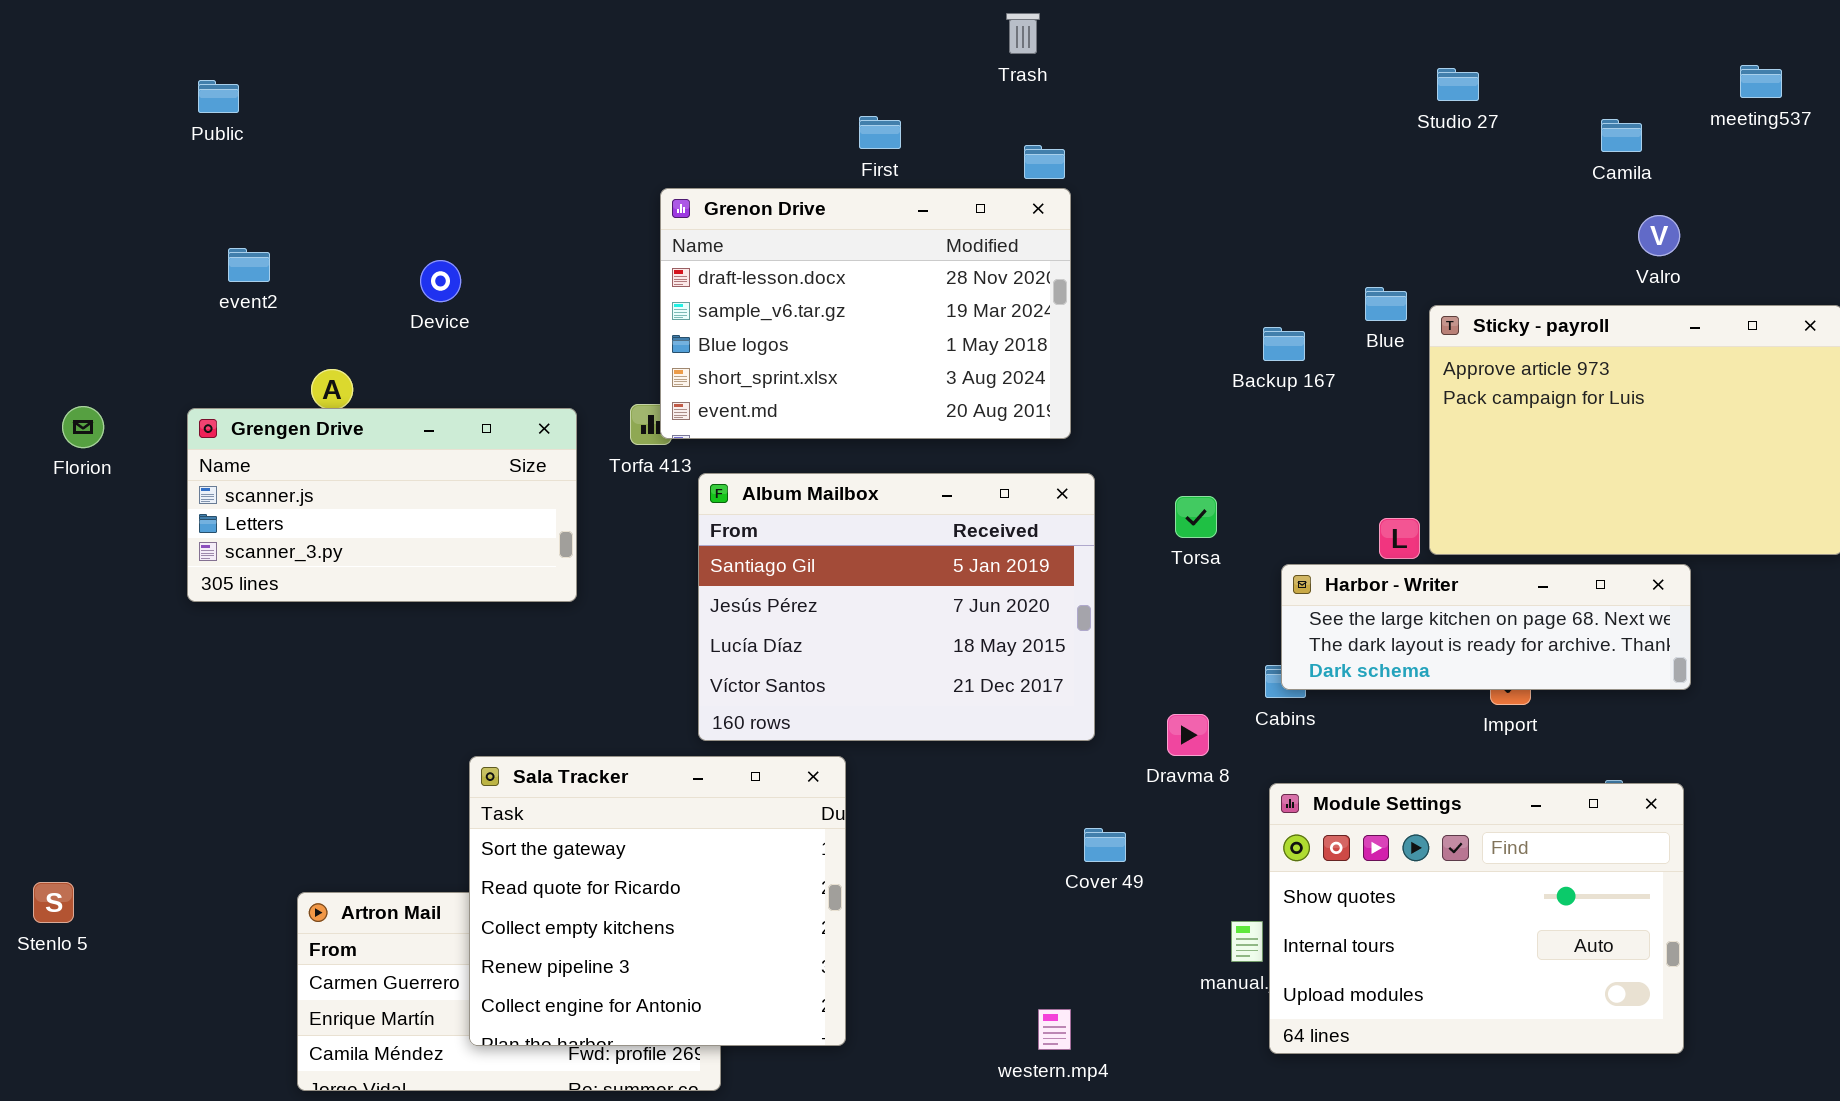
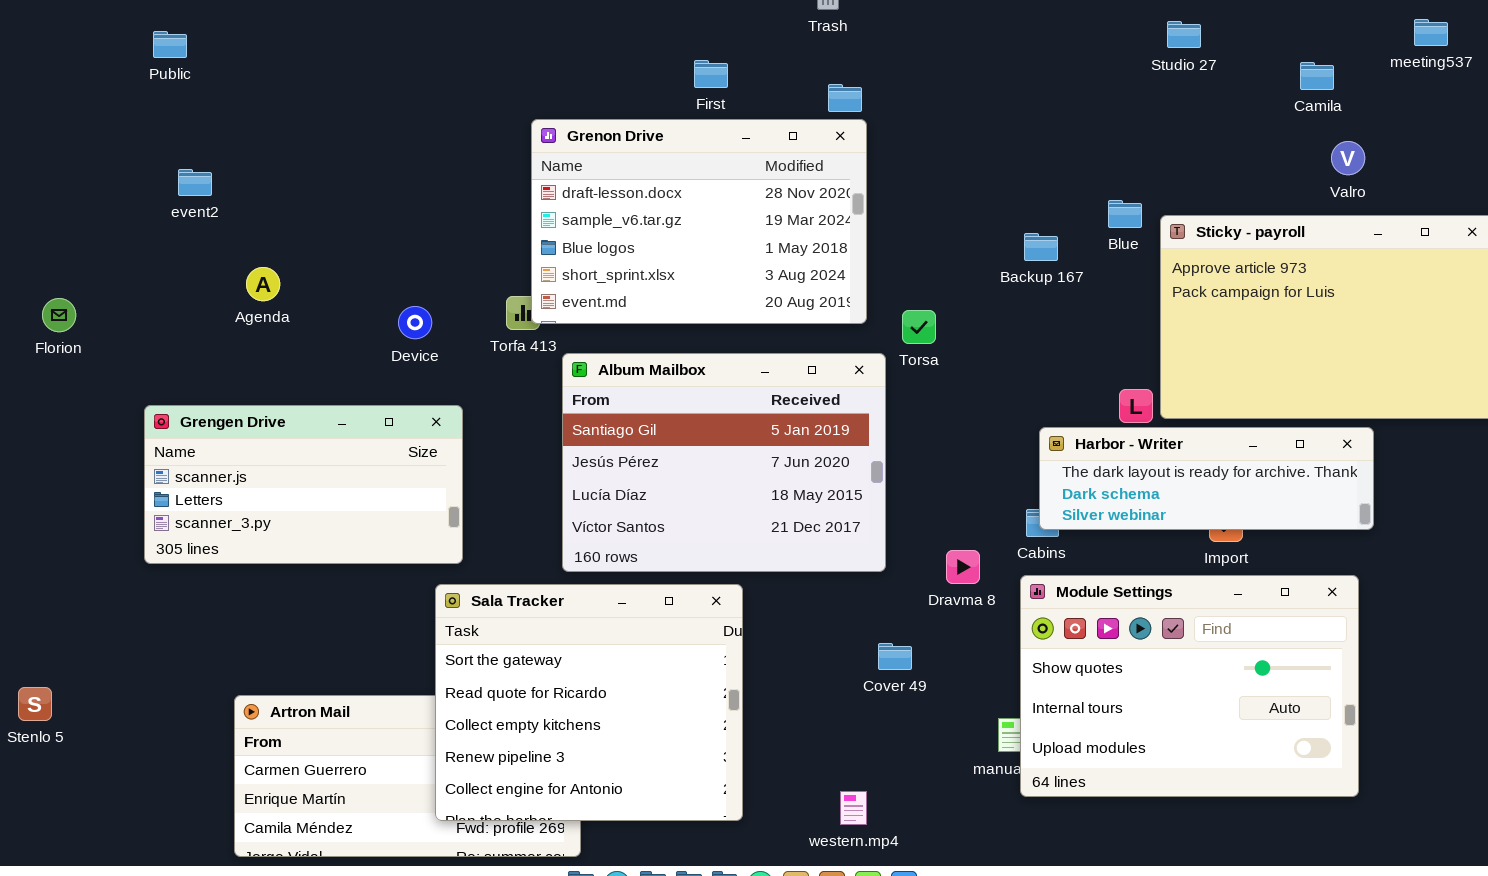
Device: [420,260,461,302] -> [398,306,432,339], moved
Grengen Drive: [187,408,577,602] -> [144,405,463,564], moved
Torsa: [1175,496,1217,538] -> [902,310,936,344], moved
Harbor - Writer: [1281,564,1691,690] -> [1039,427,1374,530], scrolled down 1 row
Sala Tracker: [469,756,846,1046] -> [435,584,743,821], moved
Module Settings: [1269,783,1684,1054] -> [1020,575,1359,797], moved

